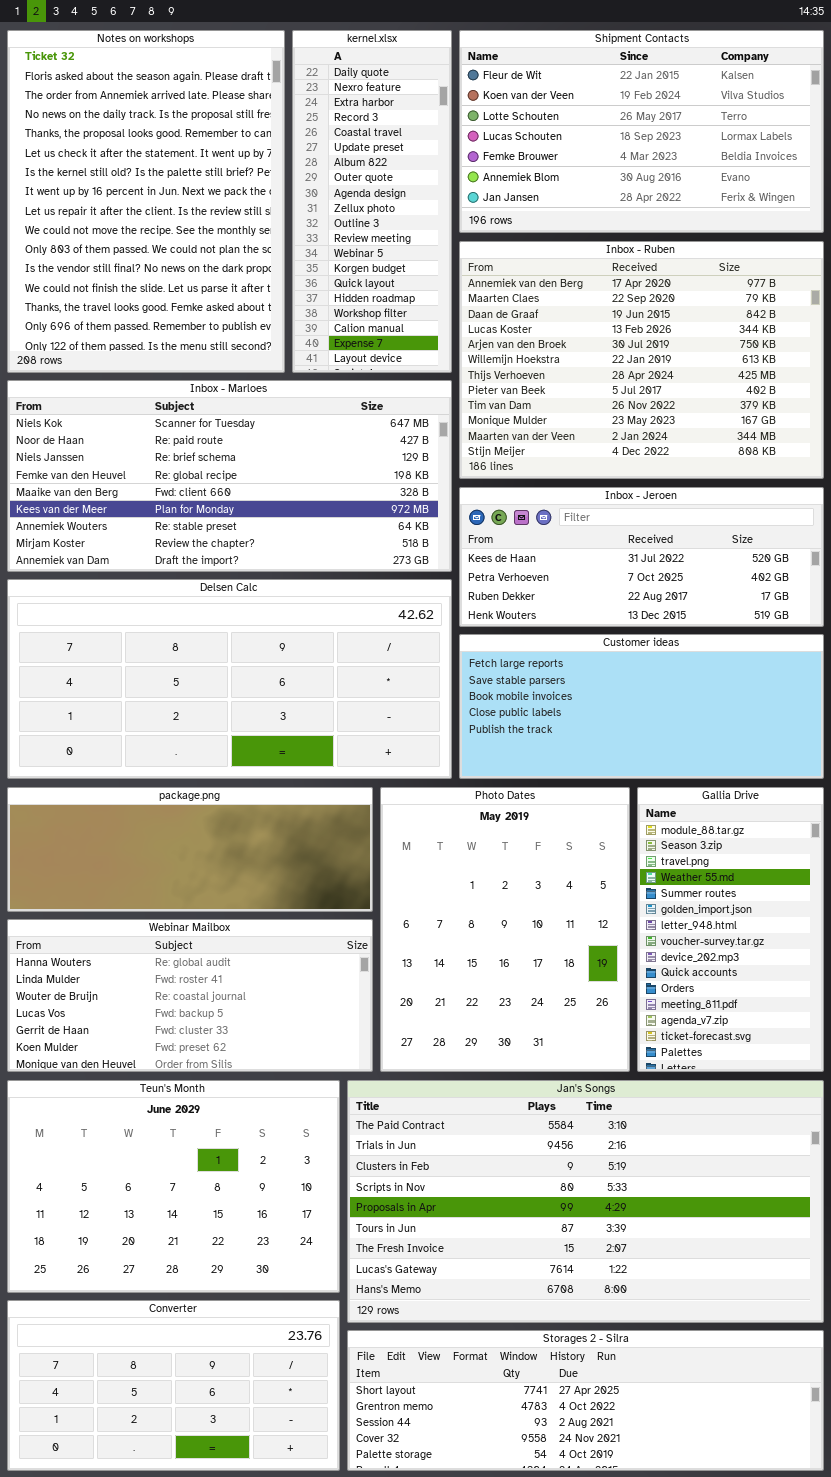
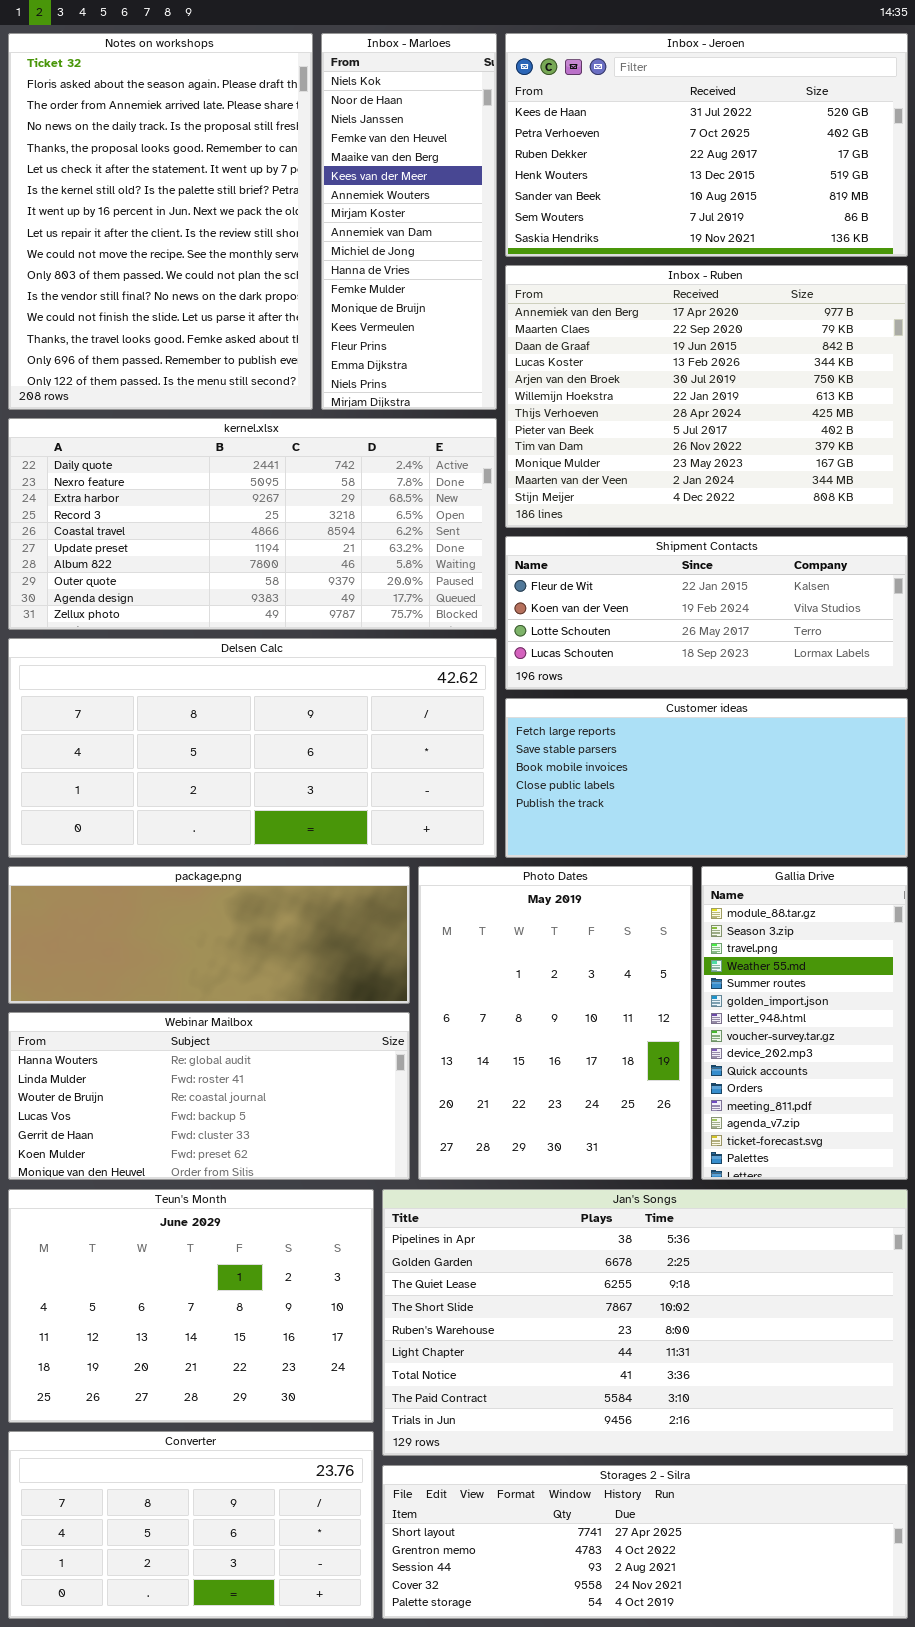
kernel.xlsx: [292,30,452,373] -> [8,418,497,630], moved, resized
Shipment Contacts: [459,30,824,233] -> [505,536,908,690], moved, resized
Inbox - Marloes: [7,380,452,572] -> [321,33,497,410], moved, resized
Inbox - Jeroen: [459,487,824,627] -> [505,33,908,257], moved, resized
Jan's Songs: [347,1080,824,1323] -> [382,1189,908,1456], scrolled up 7 rows

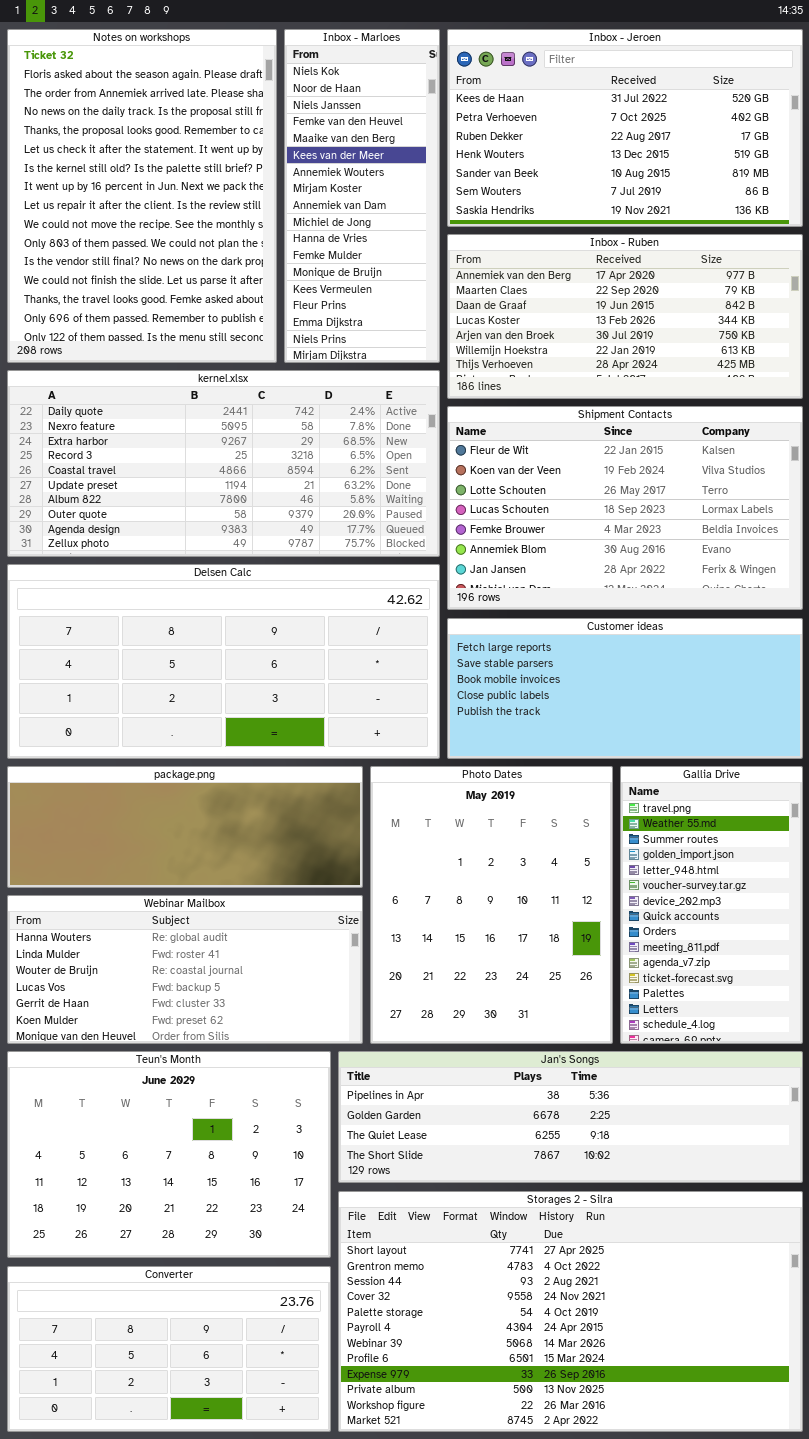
Inbox - Ruben: [505,265,908,528] -> [447,234,803,399], resized
Shipment Contacts: [505,536,908,690] -> [447,406,803,610], resized
Gallia Drive: [701,866,908,1180] -> [620,766,803,1044], scrolled down 2 rows
Jan's Songs: [382,1189,908,1456] -> [338,1051,803,1183], resized
Storages 2 - Silra: [382,1465,908,1619] -> [338,1191,803,1432], resized

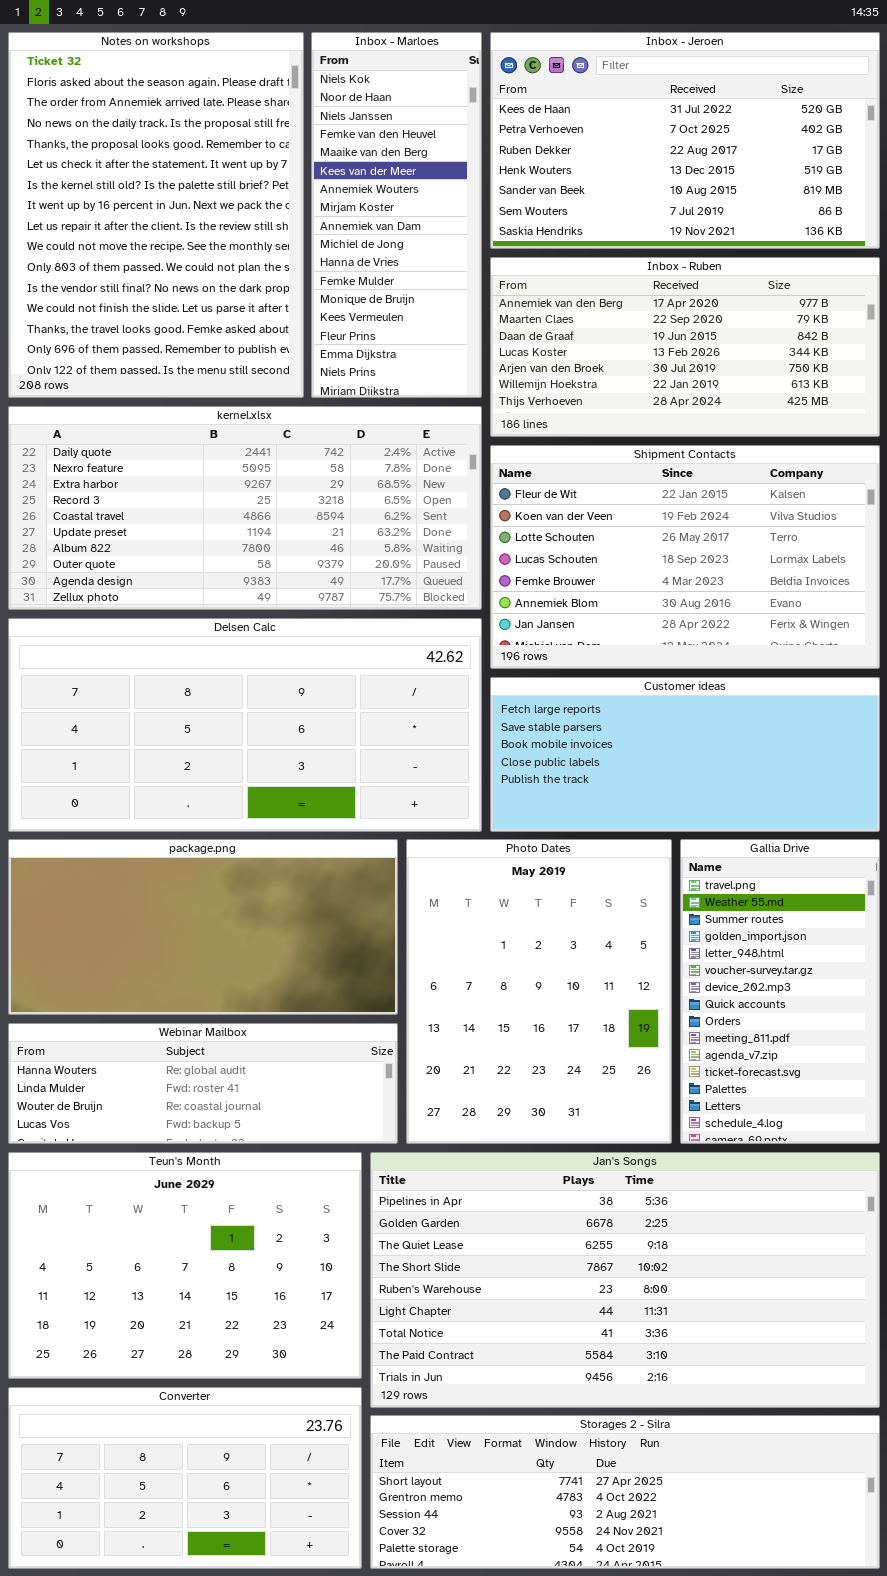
package.png: [7,766,363,888] -> [8,839,398,1015], resized
Webinar Mailbox: [7,895,363,1044] -> [8,1023,398,1144], resized
Jan's Songs: [338,1051,803,1183] -> [370,1152,880,1408], resized
Storages 2 - Silra: [338,1191,803,1432] -> [370,1415,880,1569], resized

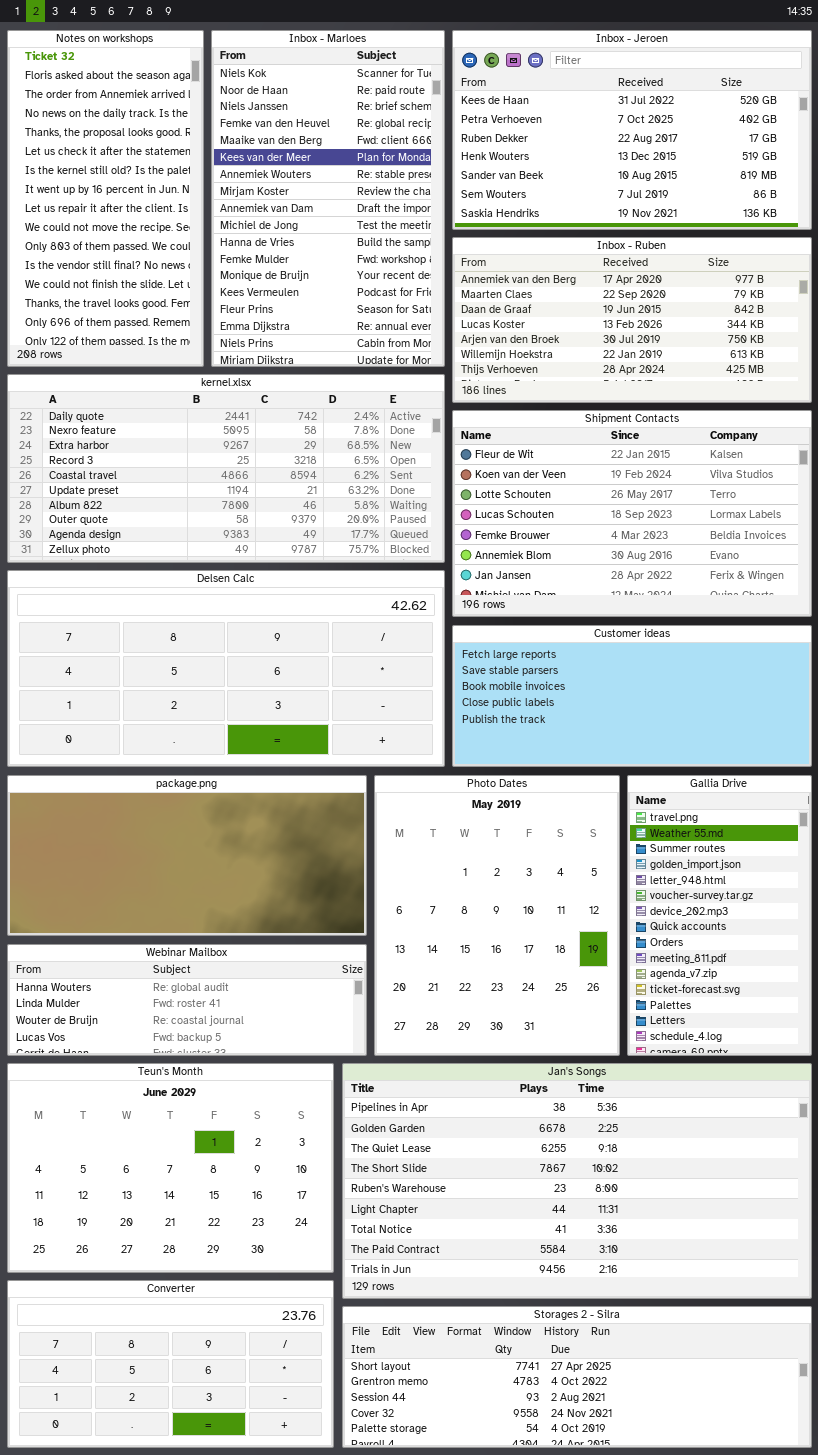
Notes on workshops: [8,32,304,398] -> [7,30,204,367], resized
Inbox - Marloes: [311,32,482,398] -> [211,30,445,367], resized

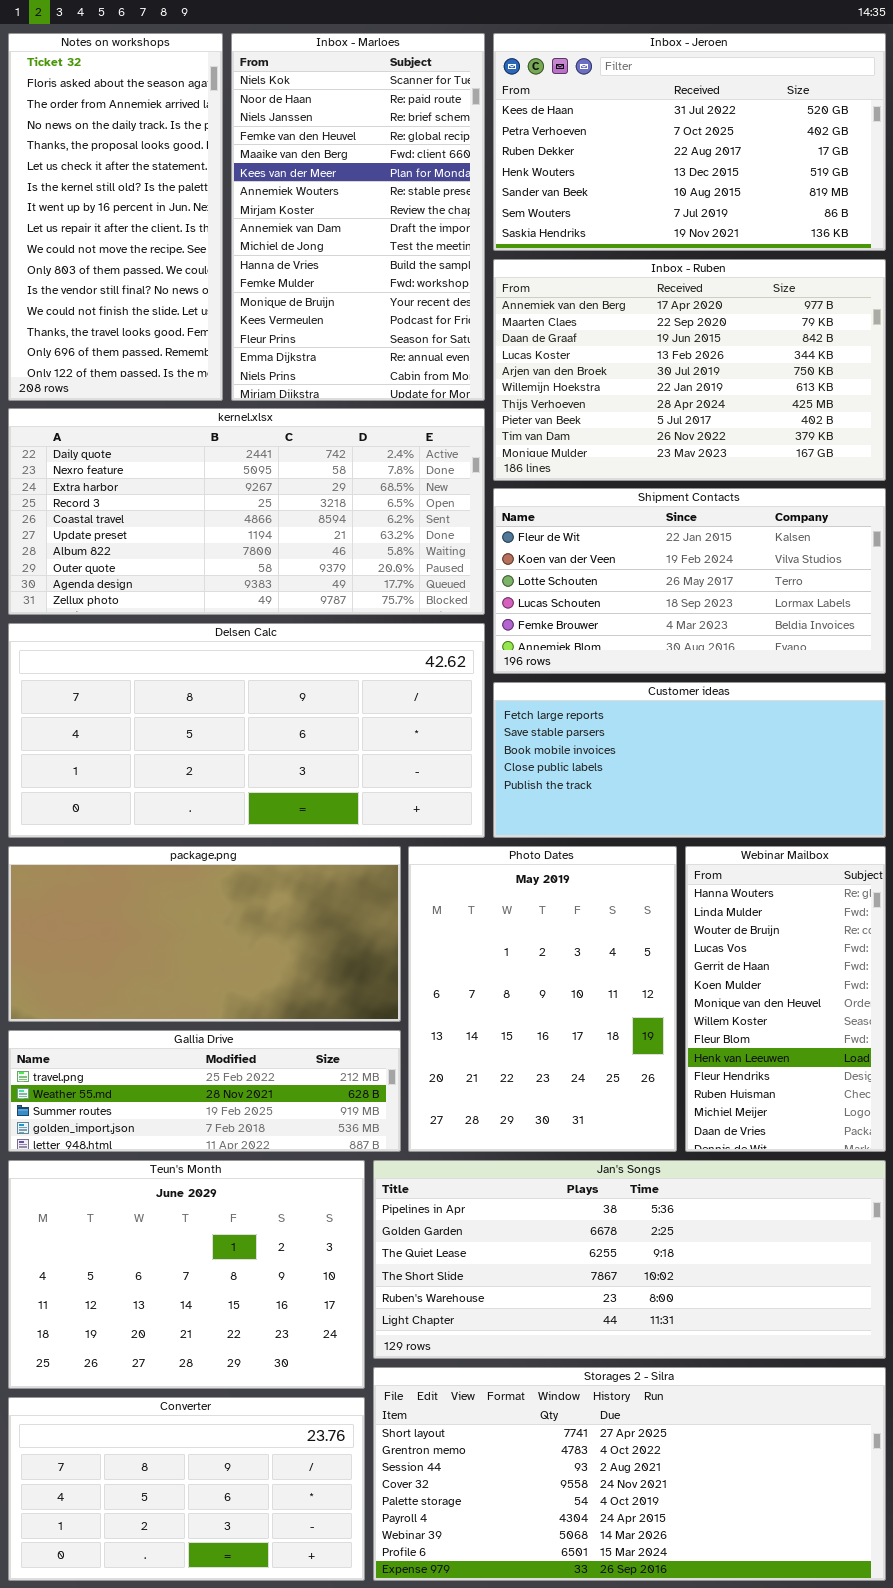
Inbox - Ruben: [452,237,812,403] -> [493,259,886,481], resized
Shipment Contacts: [452,410,812,617] -> [493,488,886,674], resized
Gallia Drive: [627,775,812,1056] -> [8,1030,401,1152], moved, resized
Webinar Mailbox: [7,944,367,1056] -> [685,846,886,1152], moved, resized
Jan's Songs: [342,1063,812,1299] -> [373,1160,886,1359], resized
Storages 2 - Silra: [342,1306,812,1448] -> [373,1367,886,1581], resized

